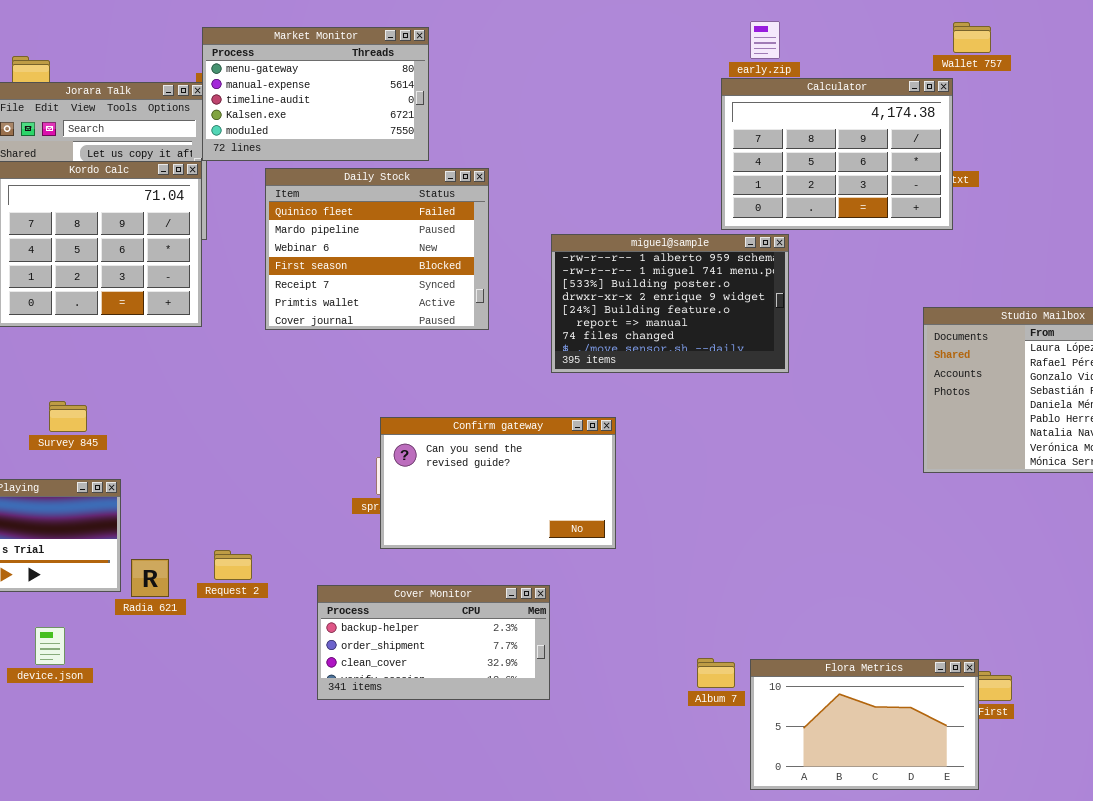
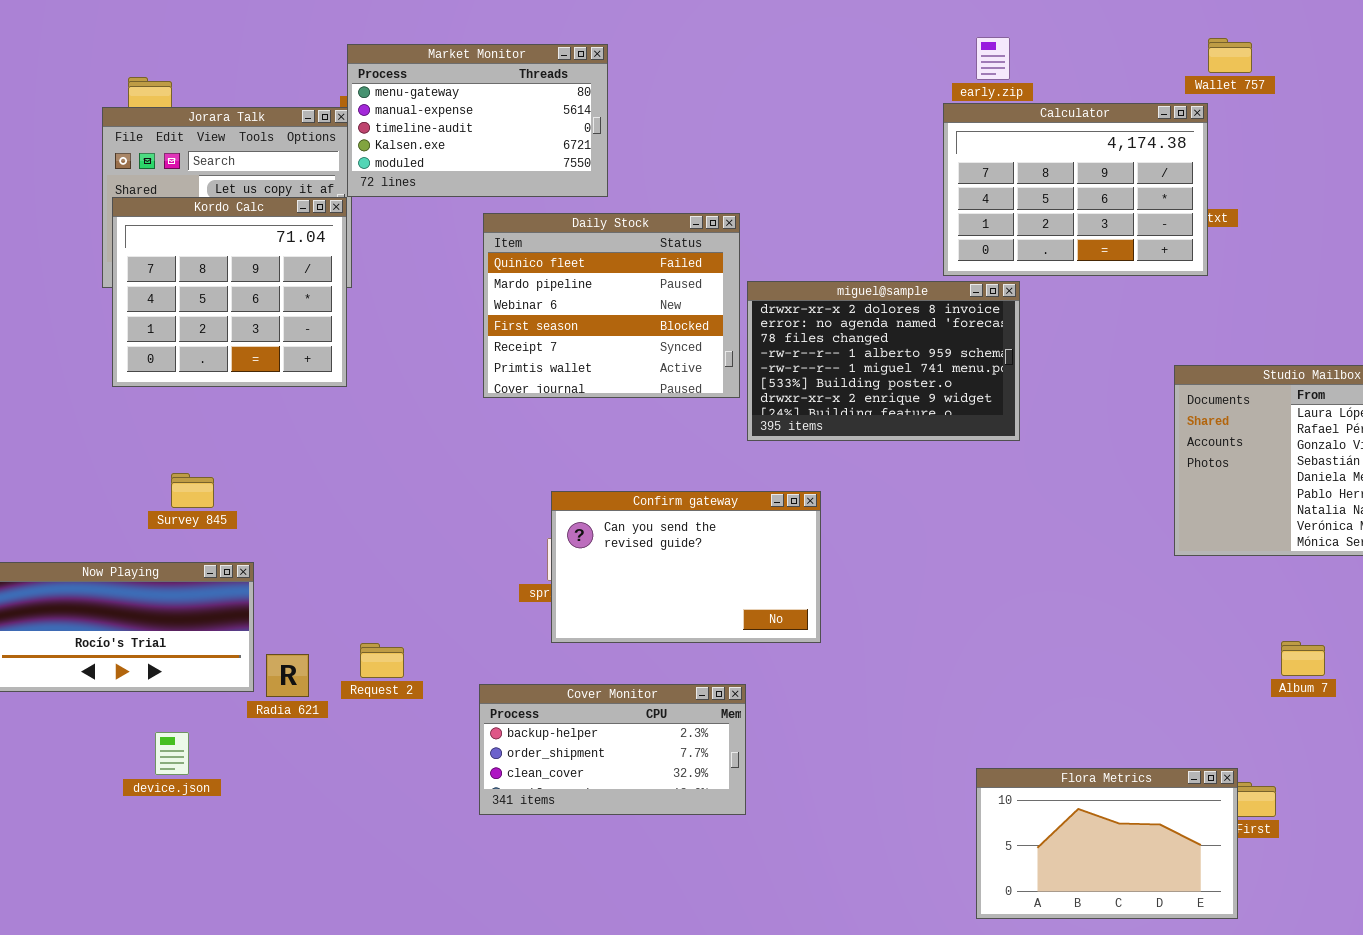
Daily Stock: [265,168,489,330] -> [483,213,740,398], moved
miguel@sample: [551,234,789,373] -> [747,281,1020,441], scrolled up 3 rows
Album 7: [697,658,735,688] -> [1281,641,1325,676], moved

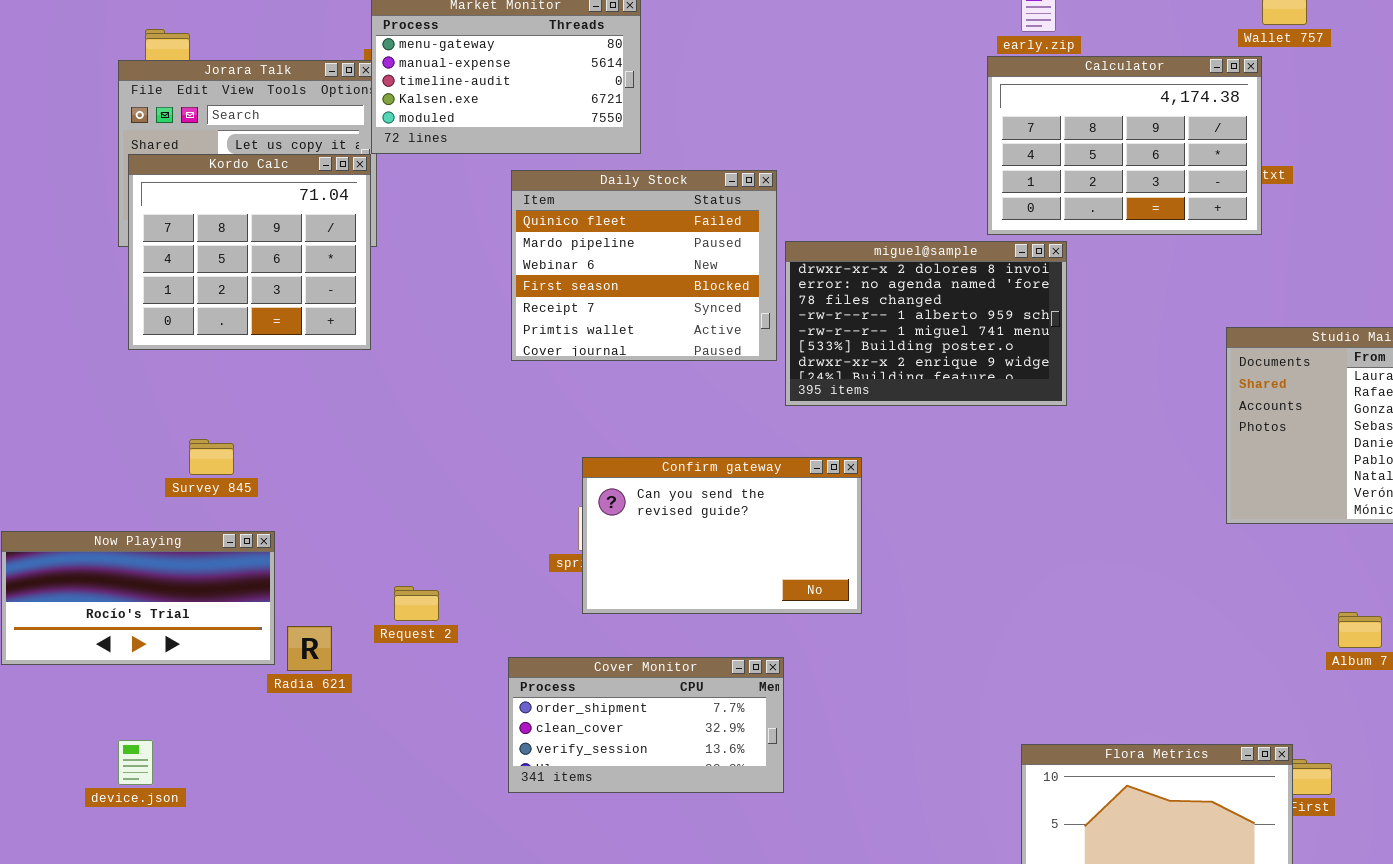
Request 2: [360,643,404,678] -> [394,586,439,621], moved
Cover Monitor: [479,684,746,815] -> [508,657,784,793], scrolled down 1 row
device.json: [155,732,189,775] -> [118,740,153,785], moved

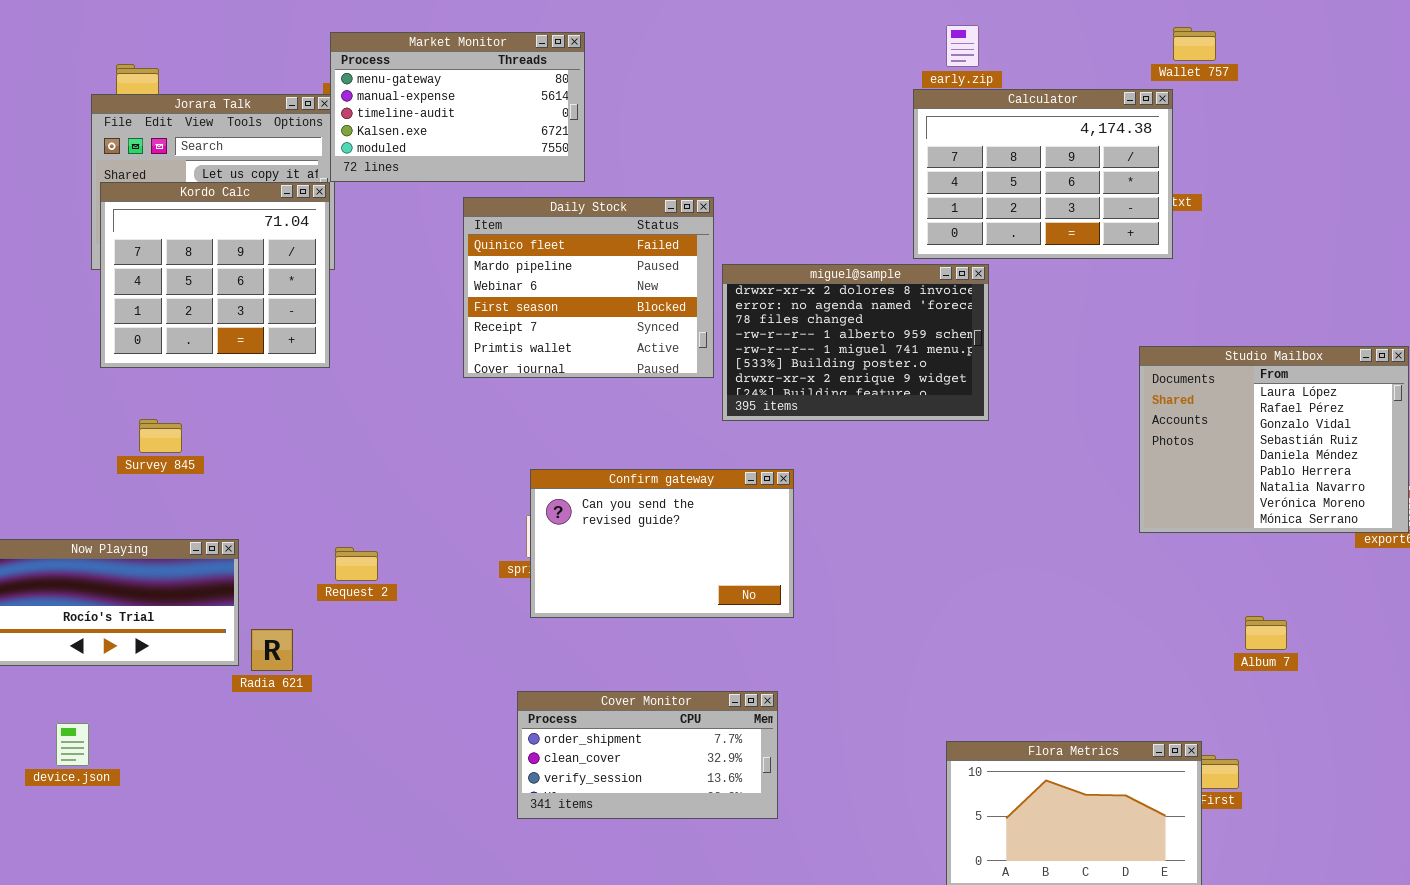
Survey 845: [189,439,234,475] -> [139,419,182,453], moved
Request 2: [394,586,439,621] -> [335,547,378,581], moved
Cover Monitor: [508,657,784,793] -> [517,691,778,819], moved
device.json: [118,740,153,785] -> [56,723,89,766], moved

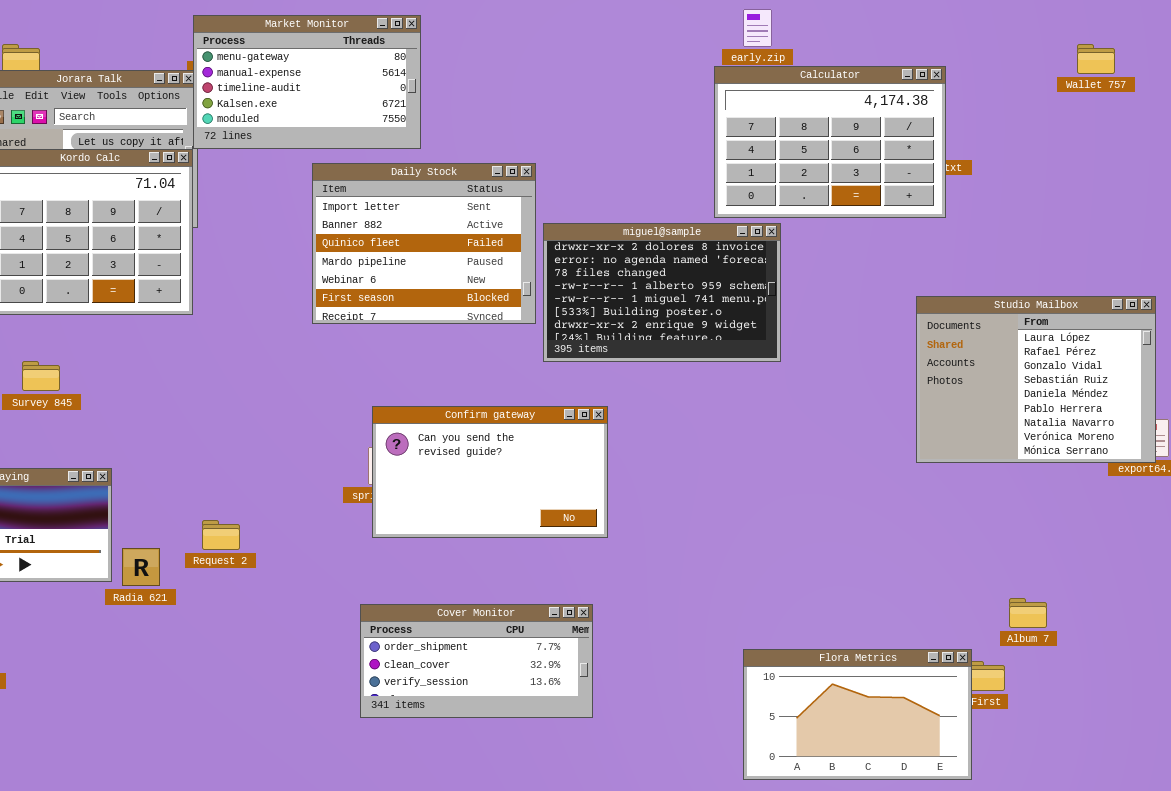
Wallet 757: [1173,27,1216,61] -> [1077,44,1115,74], moved
Daily Stock: [463,197,714,378] -> [312,163,536,324], scrolled up 2 rows
Request 2: [335,547,378,581] -> [202,520,240,550], moved
Album 7: [1245,616,1287,650] -> [1009,598,1047,628], moved

